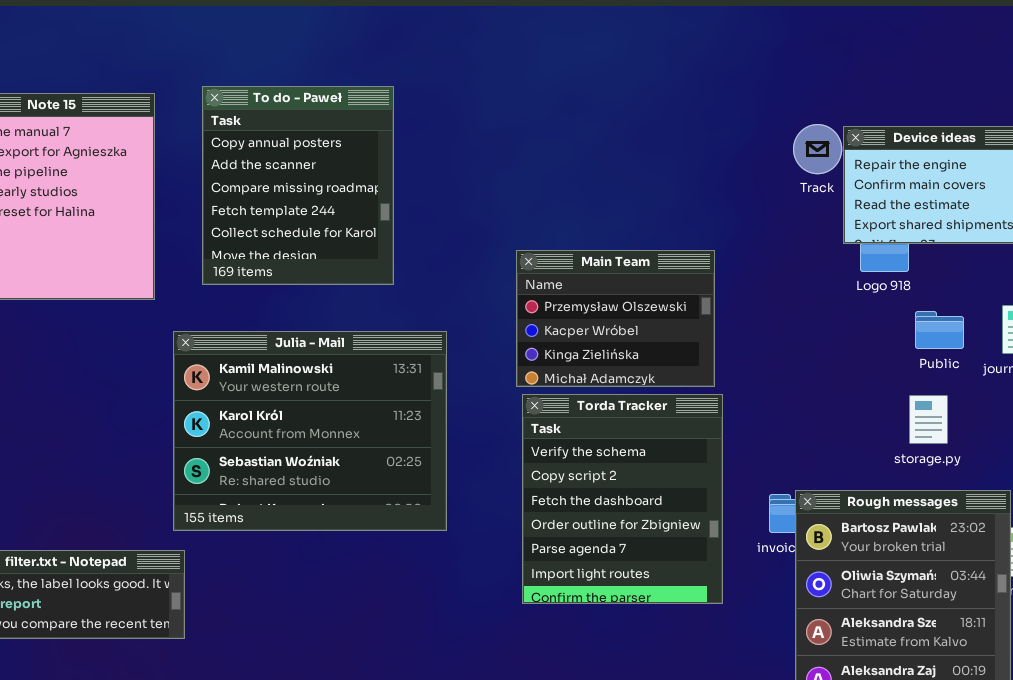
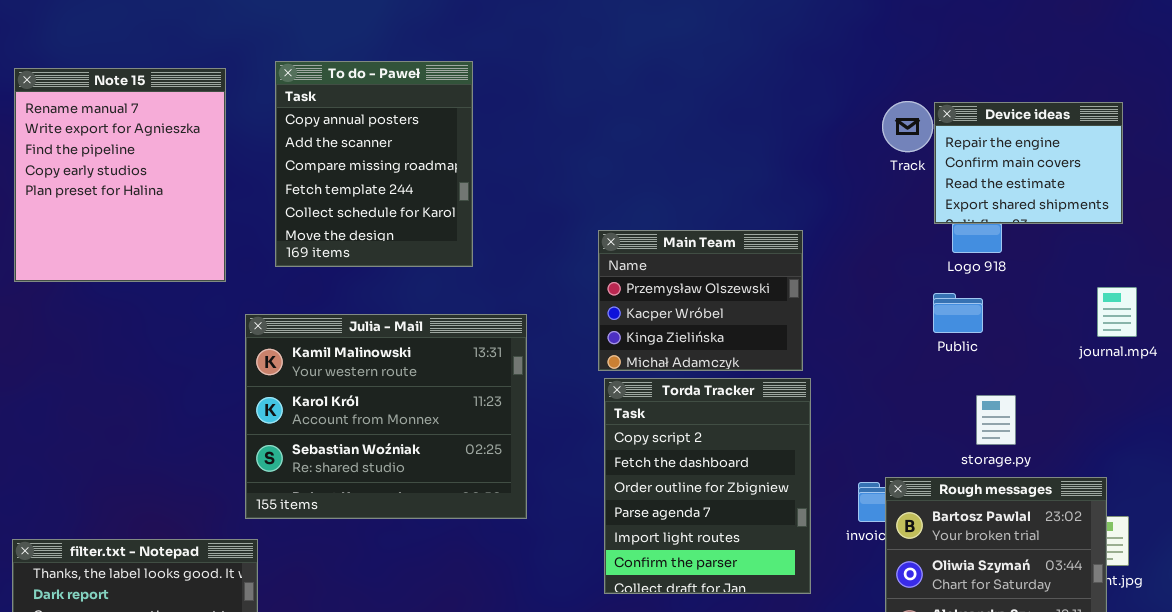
Public: [915,311,964,349] -> [933,293,983,333], moved
Torda Tracker: [522,394,723,604] -> [604,378,811,594], scrolled down 1 row
storage.py: [909,395,948,444] -> [976,395,1016,445], moved

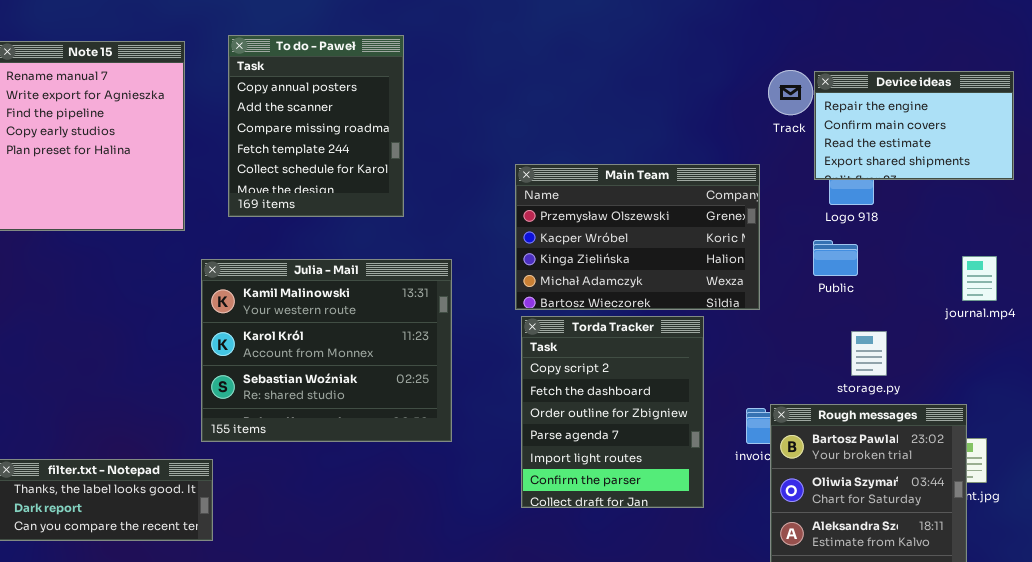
Device ideas: [934,102,1123,224] -> [814,71,1014,180], resized
Main Team: [598,230,803,371] -> [515,164,760,310], resized
journal.mp4: [1097,287,1137,337] -> [962,256,997,301], moved

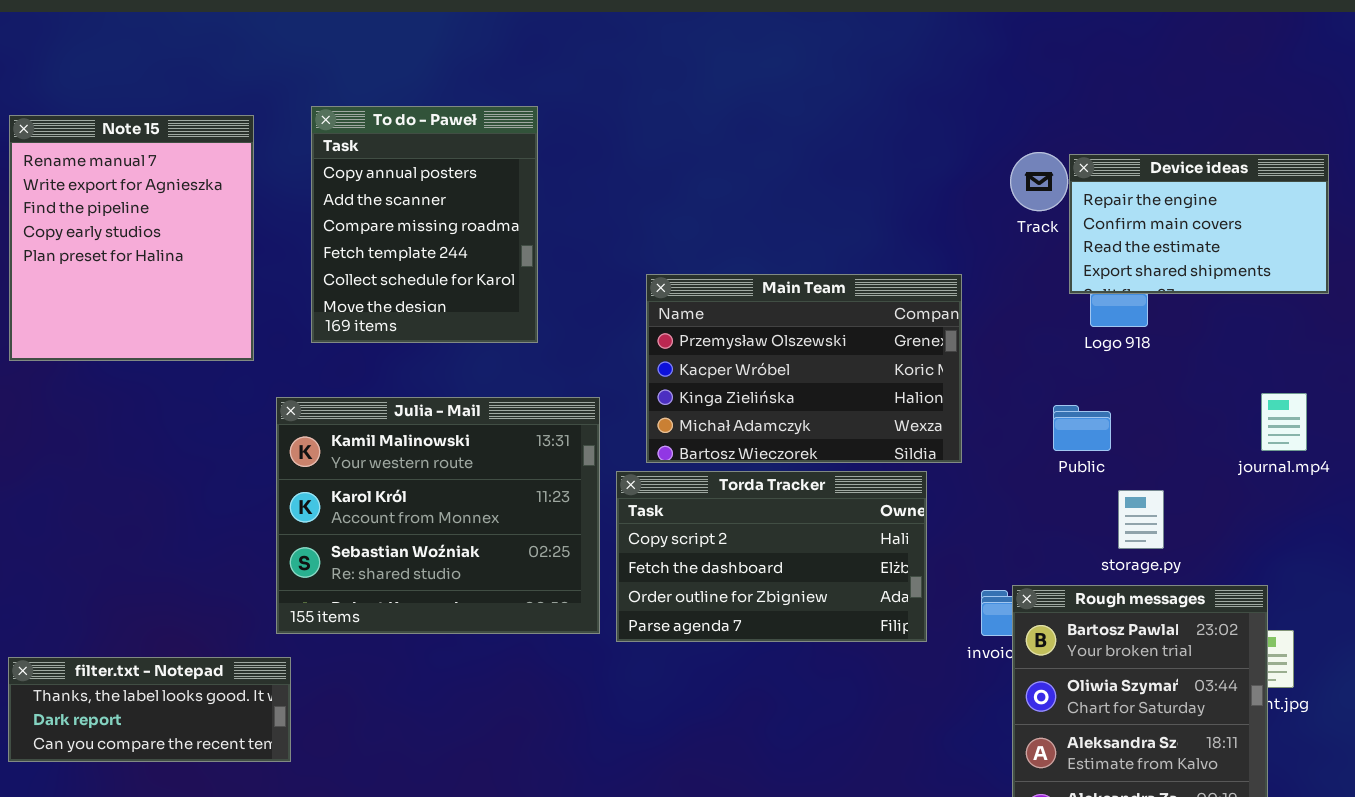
Main Team: [515,164,760,310] -> [646,274,962,463], moved
Public: [813,240,858,276] -> [1053,405,1111,451], moved
Torda Tracker: [521,316,704,508] -> [616,471,927,642], resized

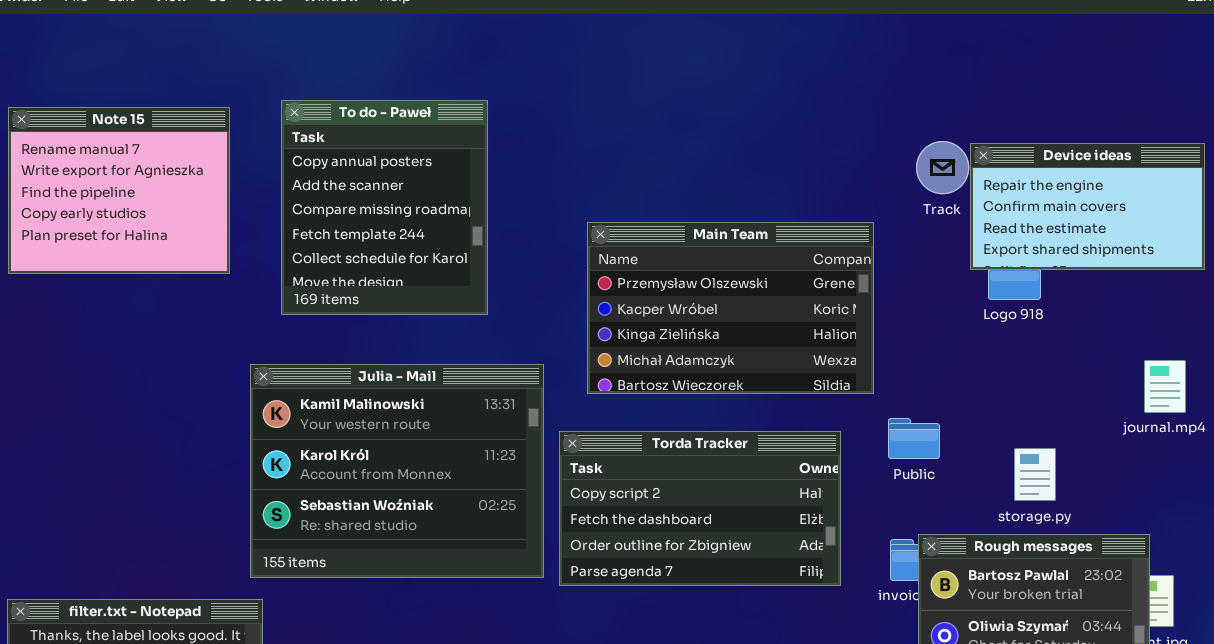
Note 15: [9,115,254,361] -> [8,107,230,274], resized
Main Team: [646,274,962,463] -> [587,222,874,394], moved
Public: [1053,405,1111,451] -> [888,418,940,459], moved

